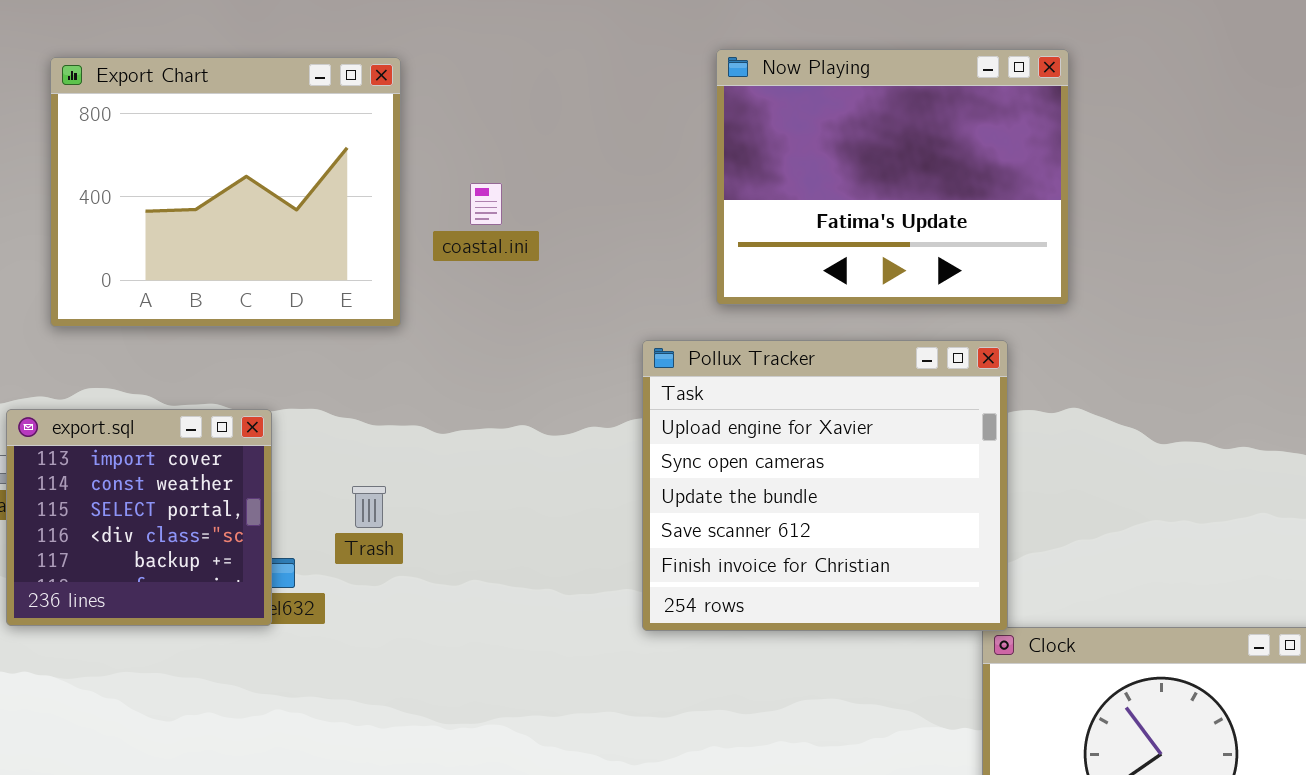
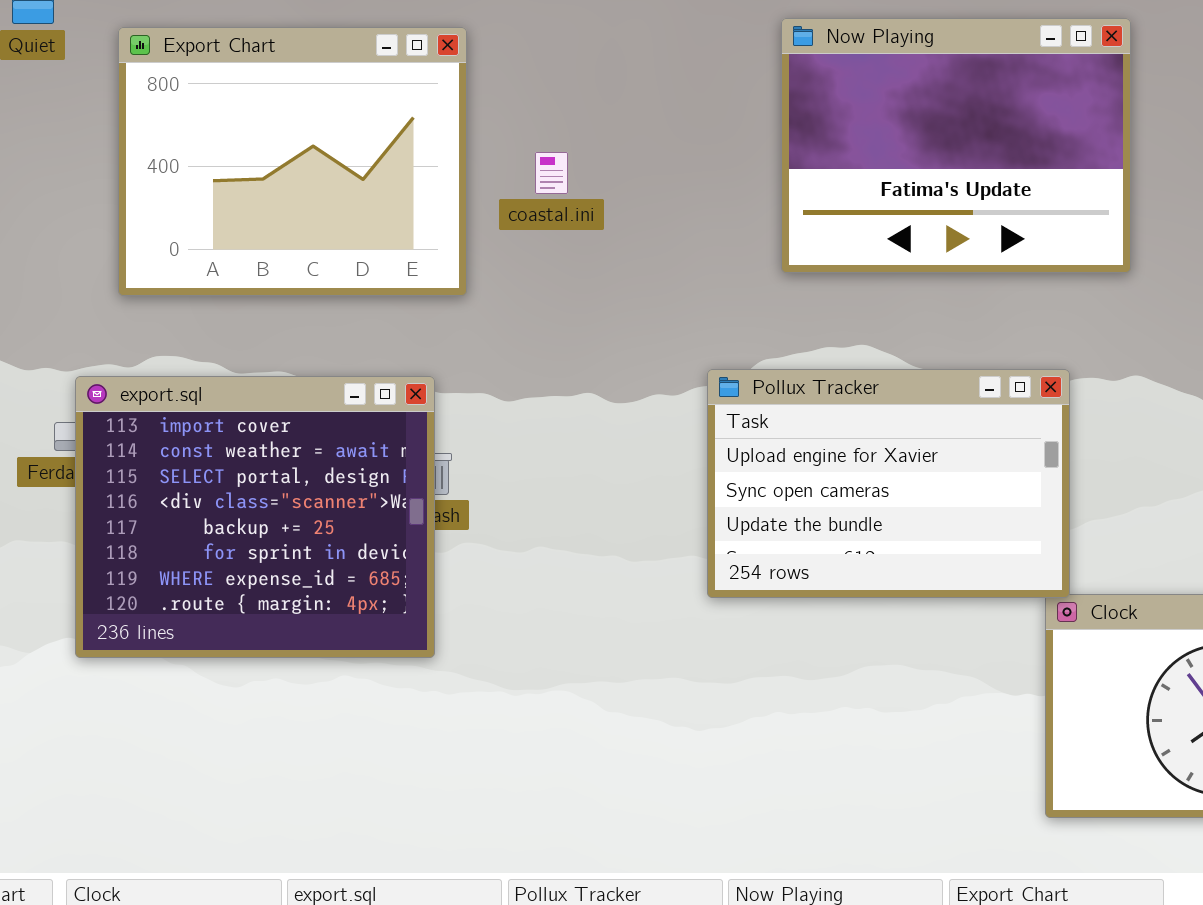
Pollux Tracker: [642,340,1008,631] -> [707,369,1070,598], resized
export.sql: [6,409,272,626] -> [75,376,435,658], resized

